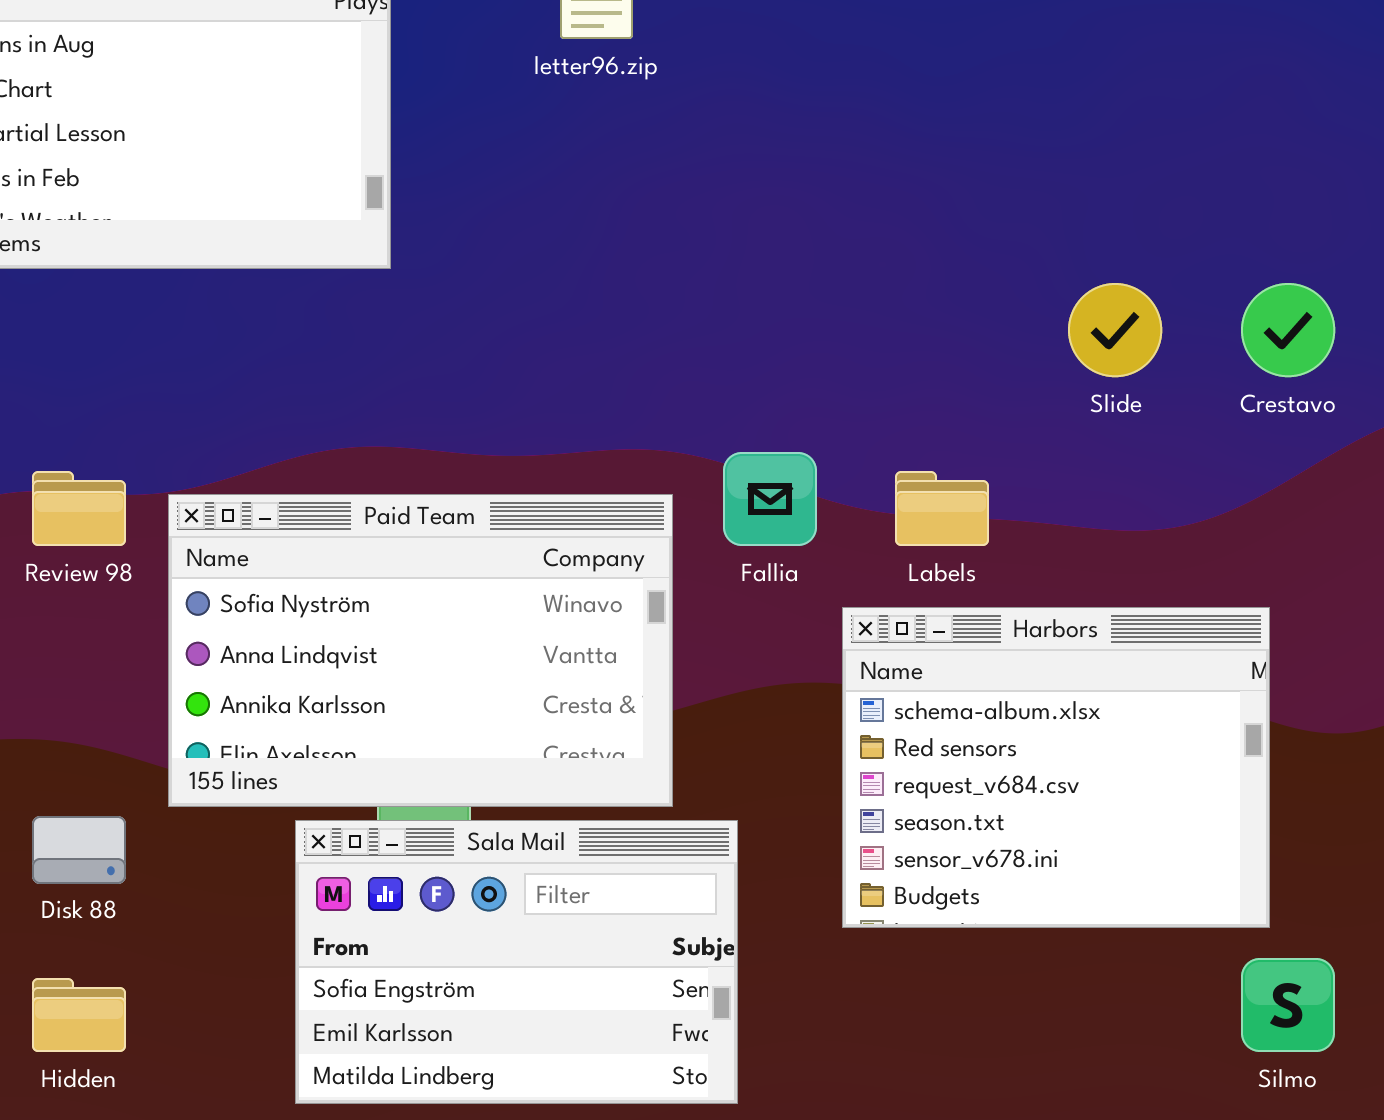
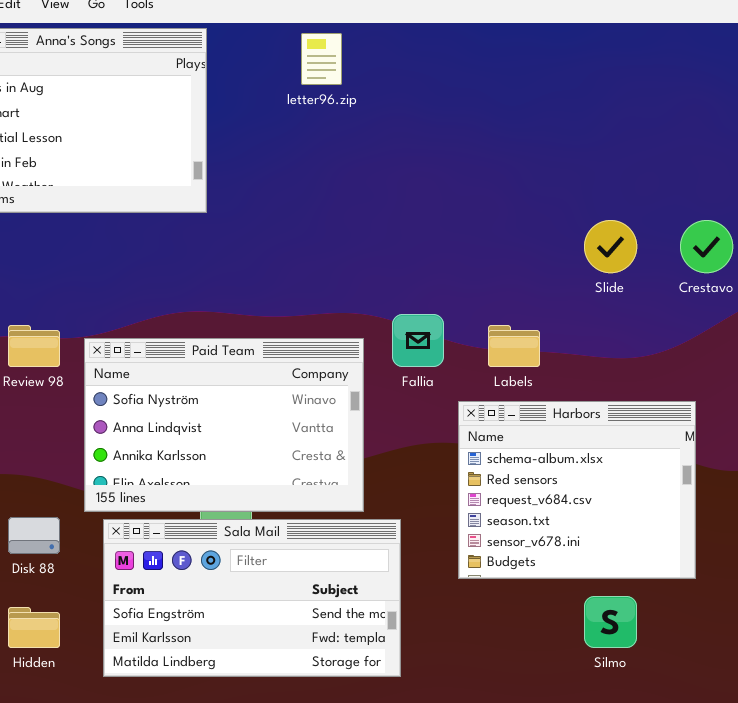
Sala Mail: [295,820,738,1104] -> [103,519,401,677], resized
Silmo: [1241,958,1335,1052] -> [584,596,637,648], moved

